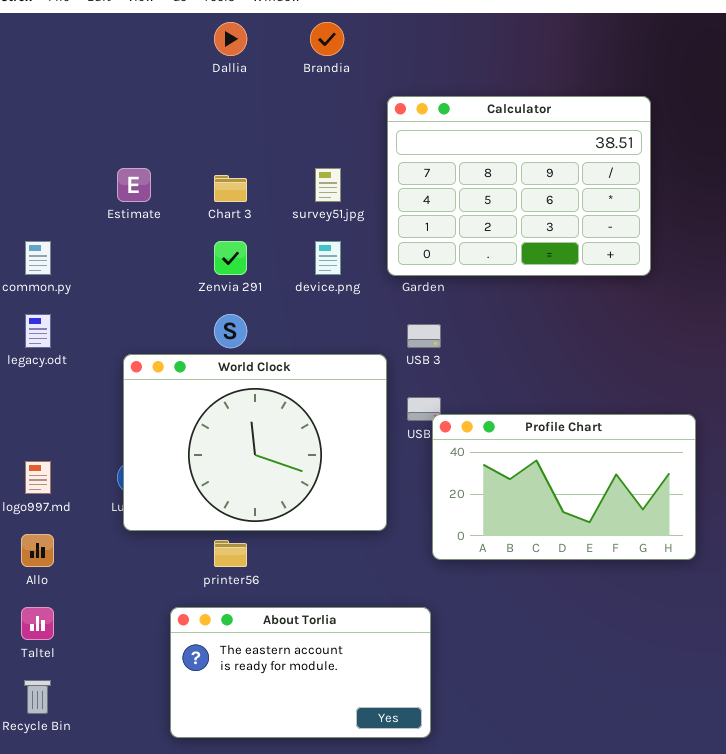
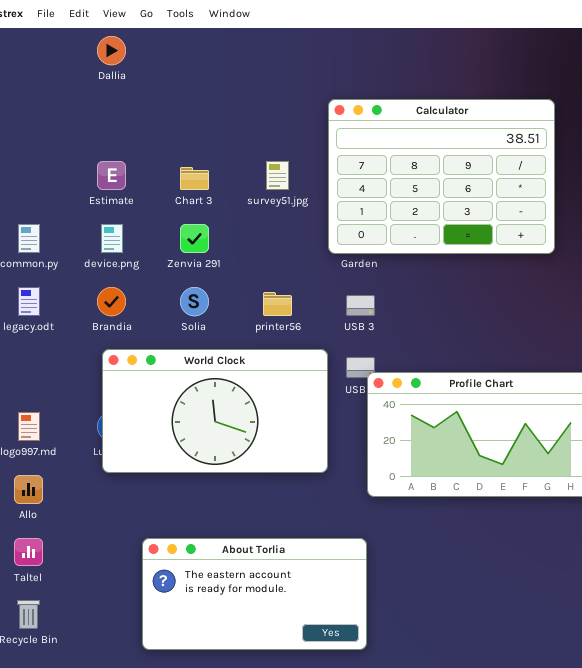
Dallia: [214,22,247,56] -> [97,36,126,65], moved
Brandia: [310,22,344,56] -> [97,287,126,316], moved
device.png: [315,241,341,275] -> [101,224,123,253], moved
World Clock: [123,354,387,531] -> [102,349,328,473], resized
printer56: [214,540,247,567] -> [263,292,292,316], moved

